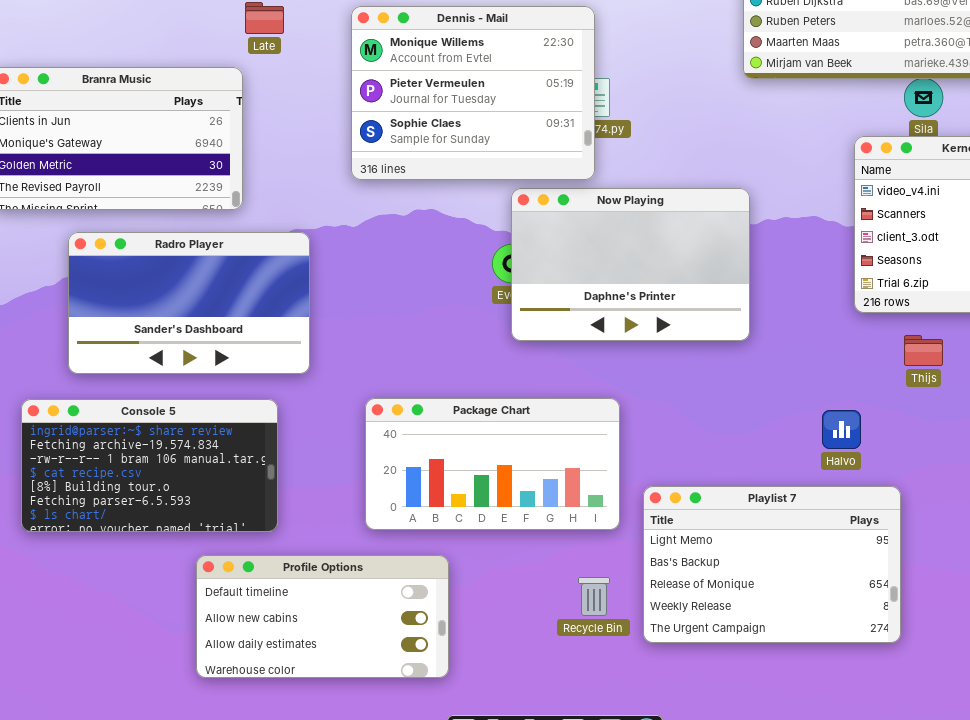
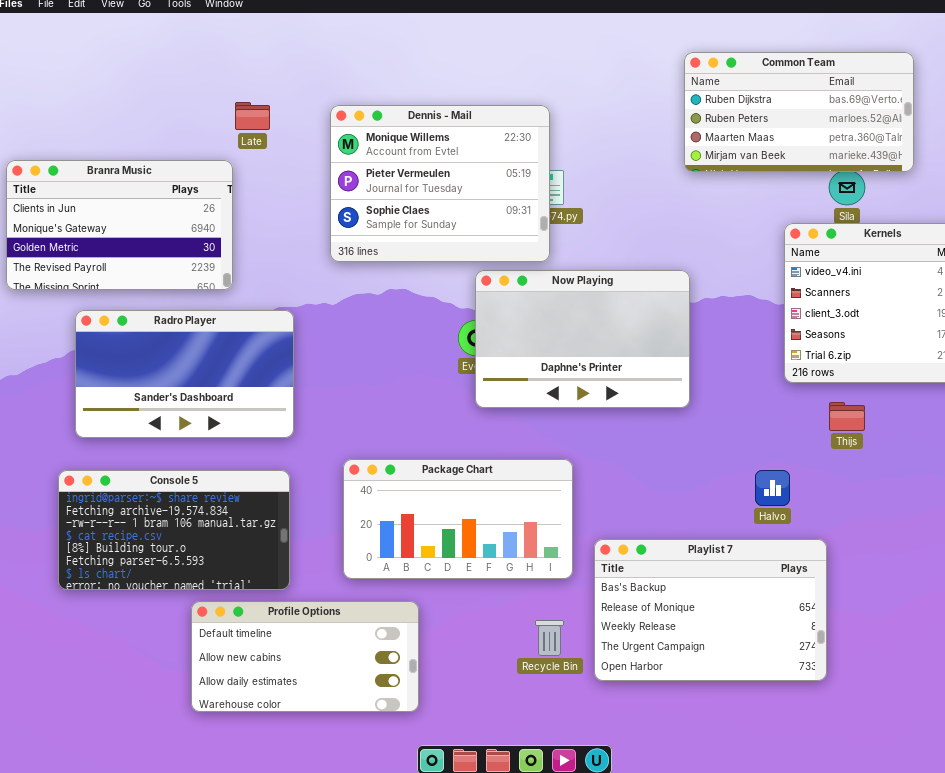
Console 5: [21,399,278,532] -> [58,470,290,590], moved
Playlist 7: [643,486,901,643] -> [594,539,827,681], scrolled down 1 row

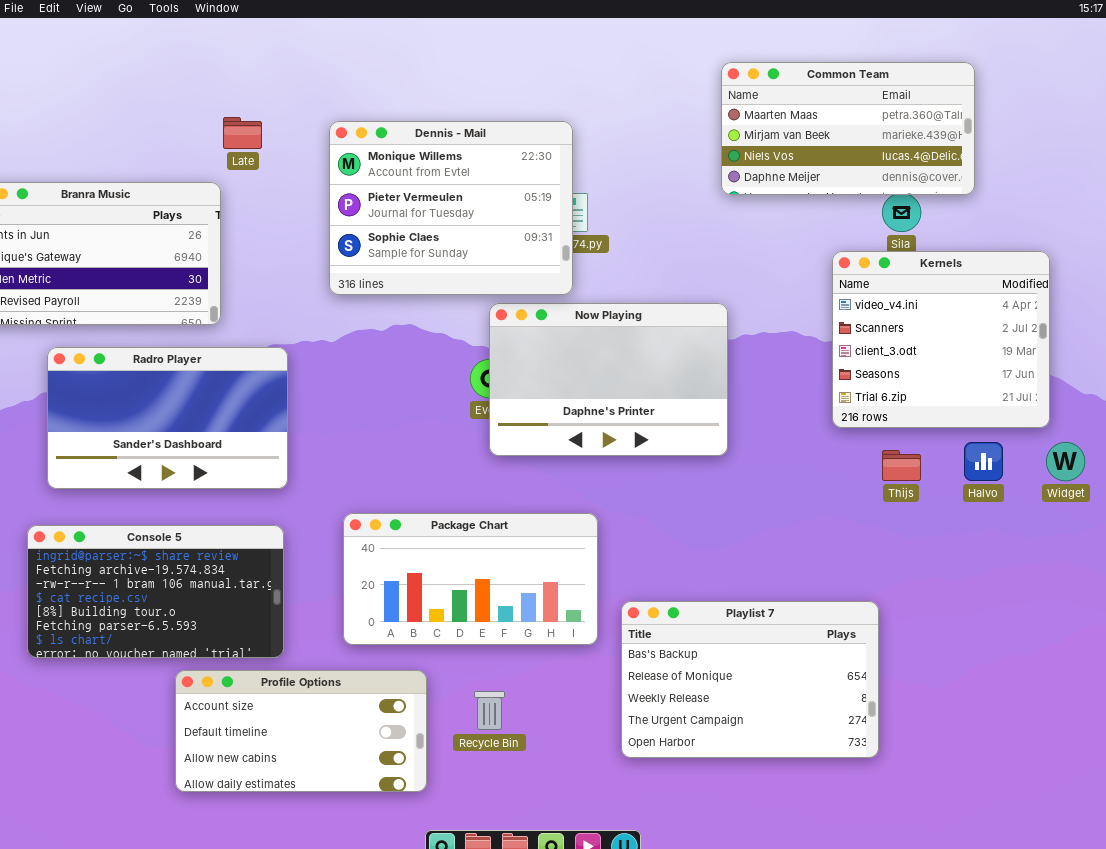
Common Team: [684,52,914,172] -> [721,62,975,195], scrolled down 2 rows
Halvo: [755,470,790,506] -> [964,442,1003,481], moved
Profile Options: [191,601,419,712] -> [175,670,427,792], scrolled up 1 row
Recycle Bin: [535,620,564,656] -> [474,691,505,730], moved

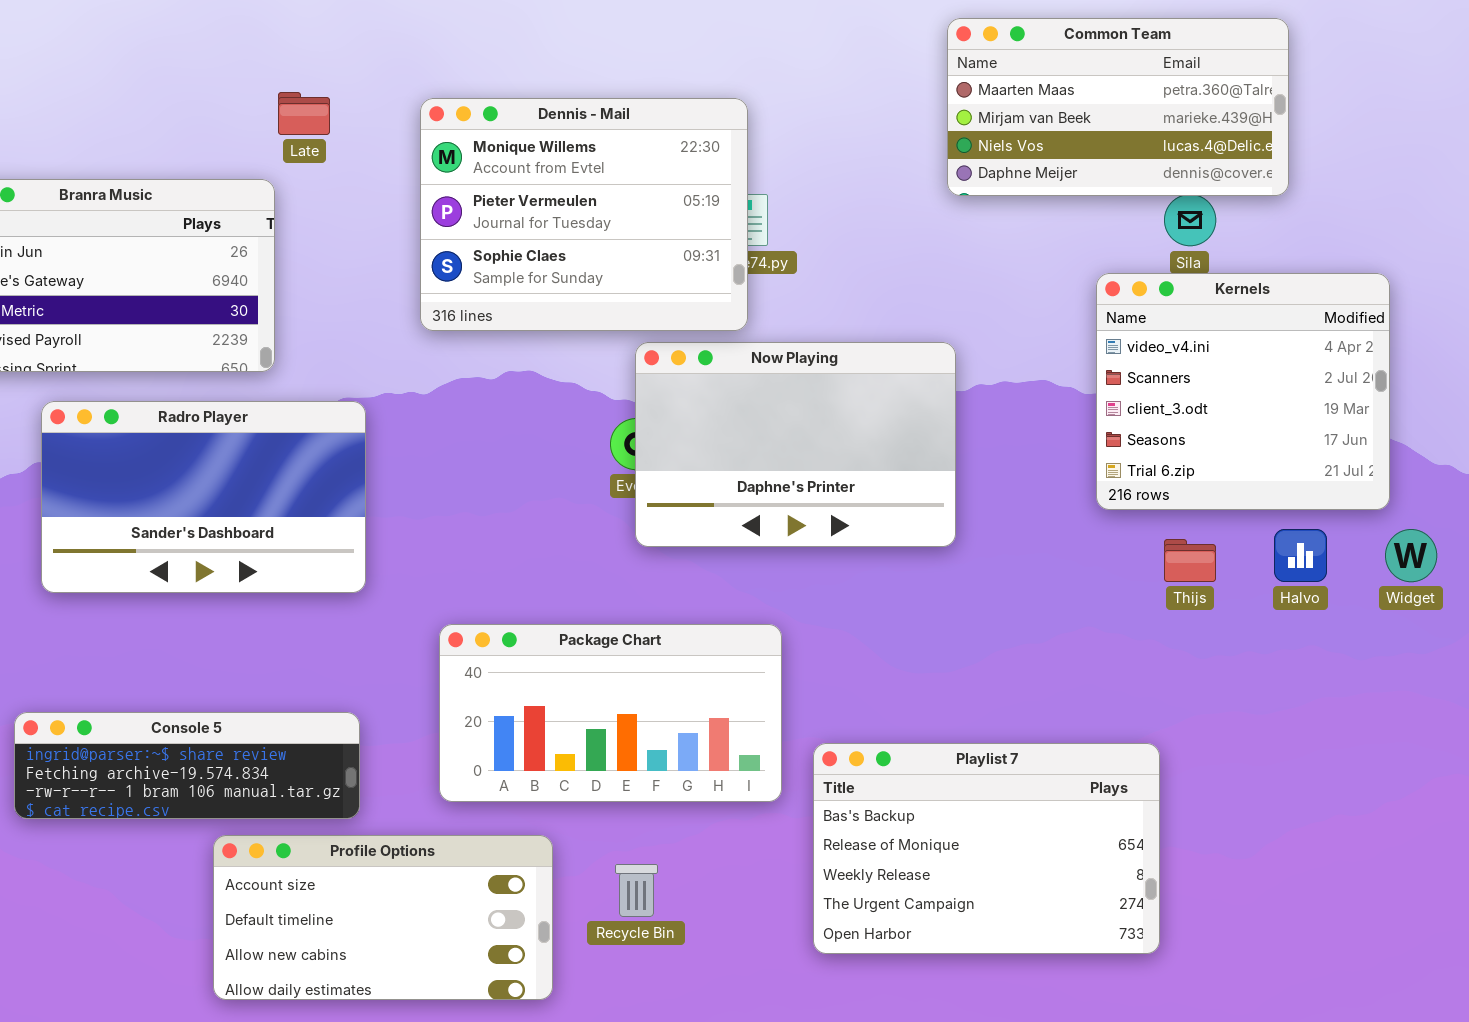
Console 5: [27,525,284,658] -> [14,712,360,819], resized

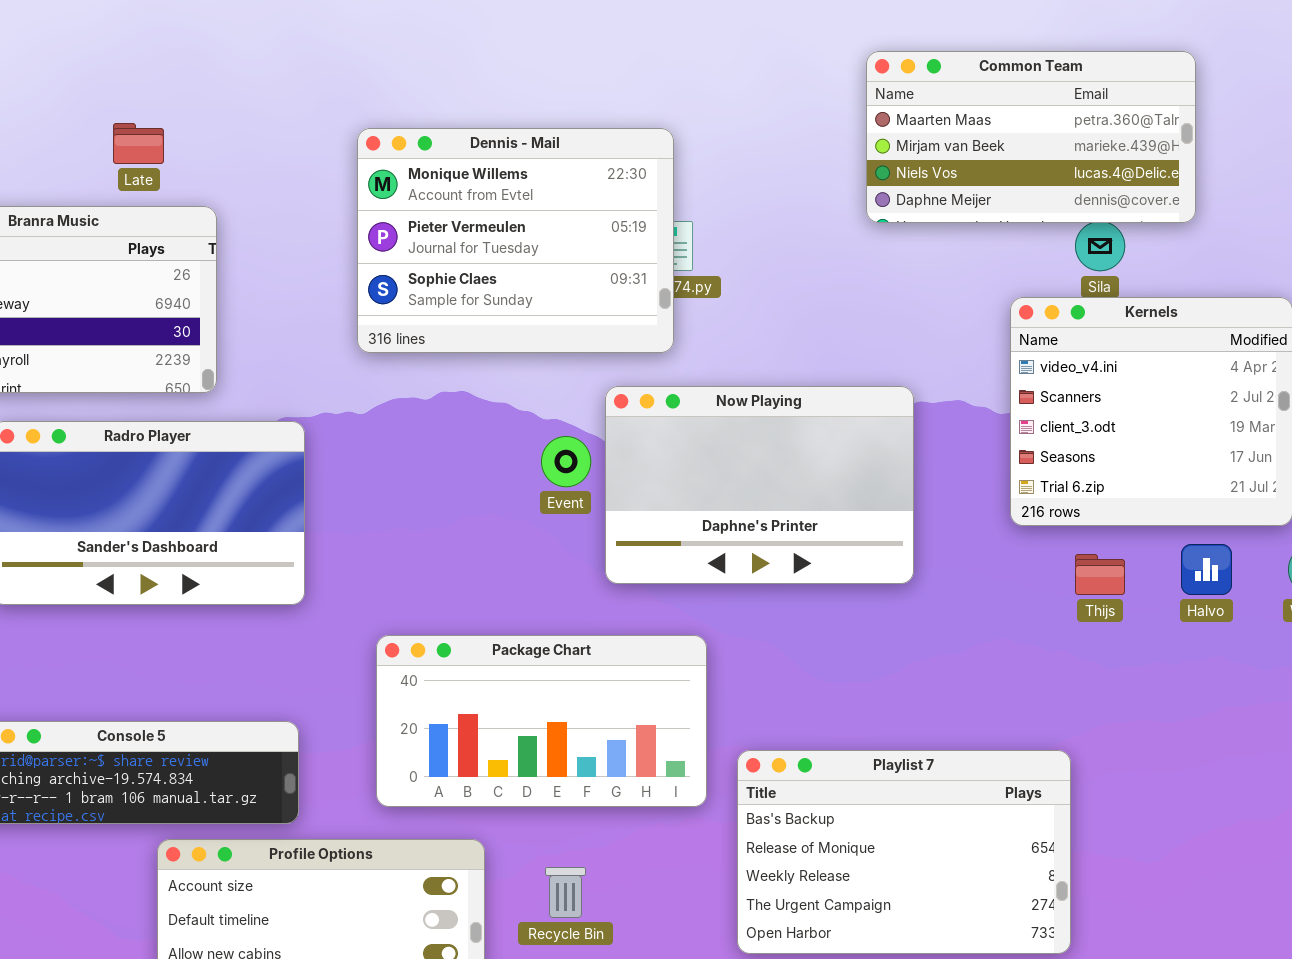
Late: [278,92,330,135] -> [113,123,164,164], moved
Now Playing: [635,342,956,547] -> [605,386,914,584], moved

